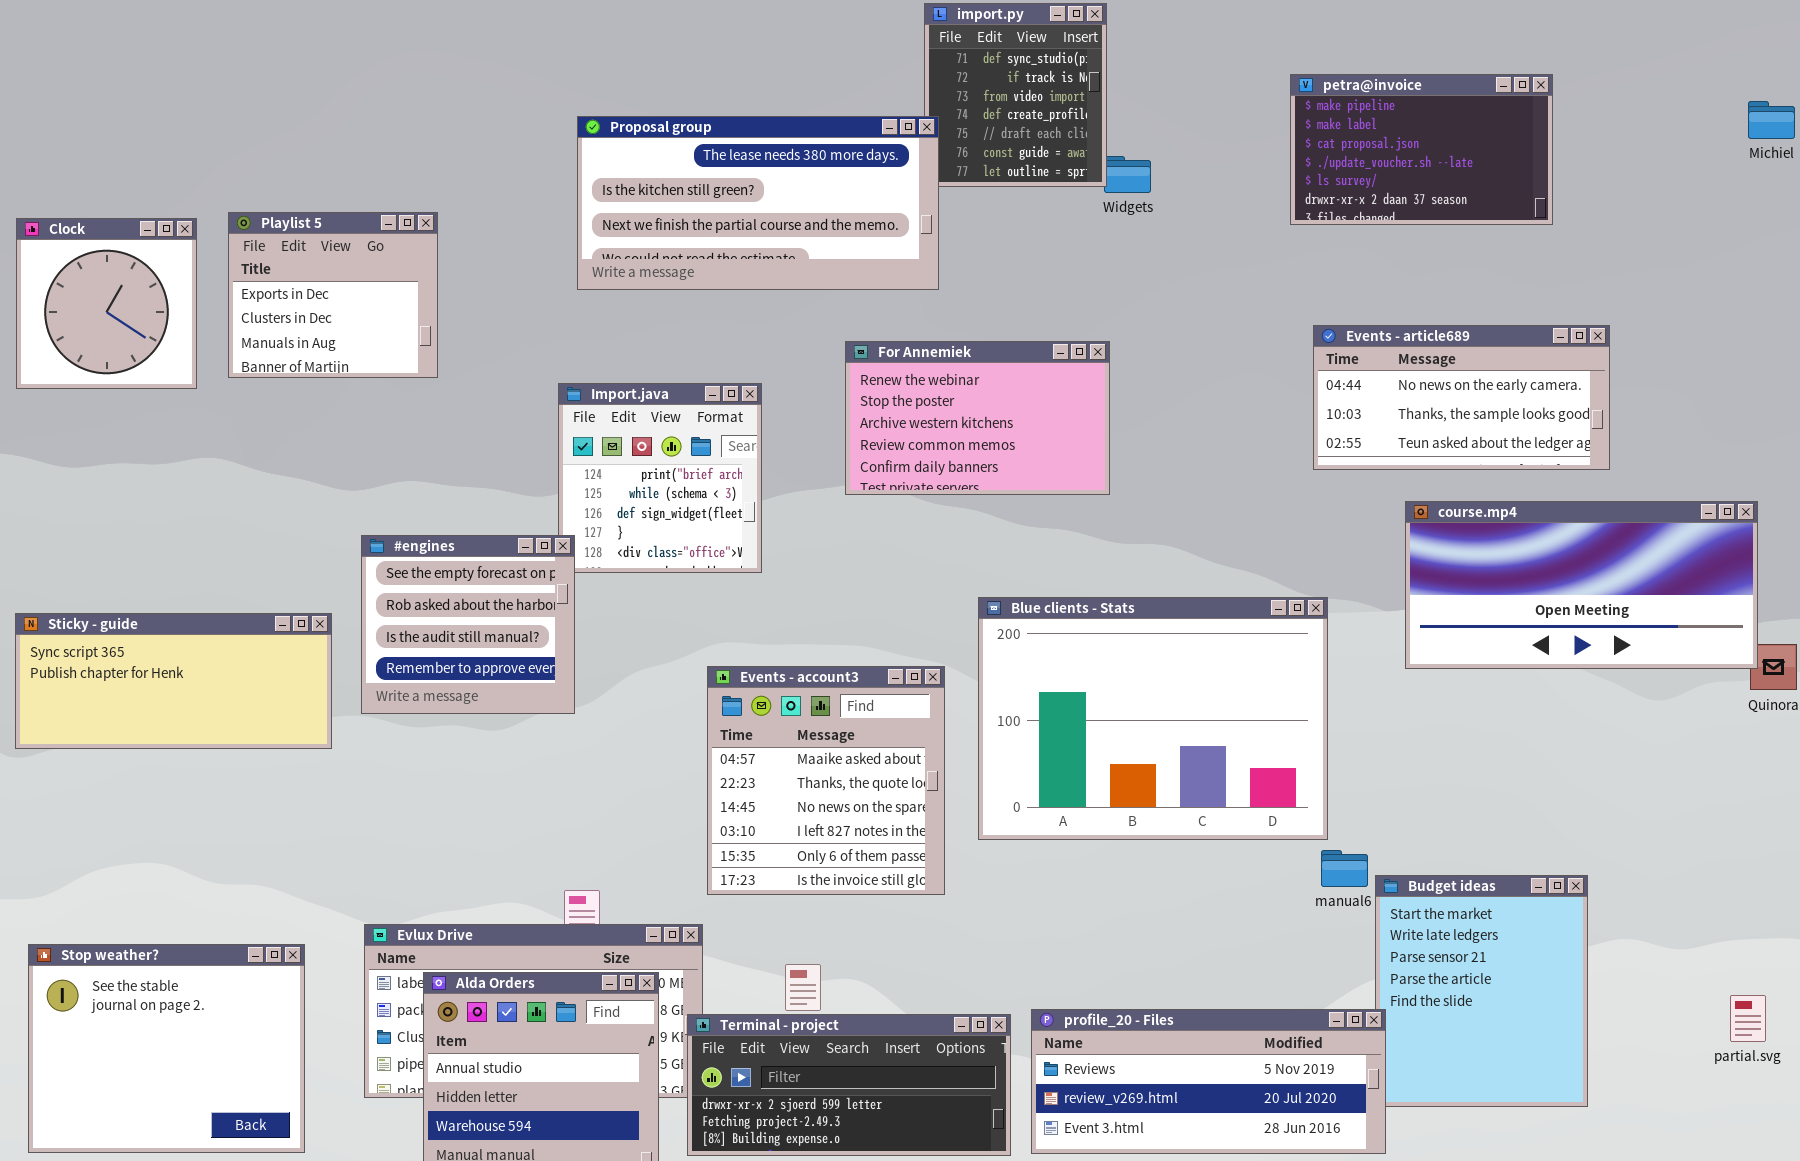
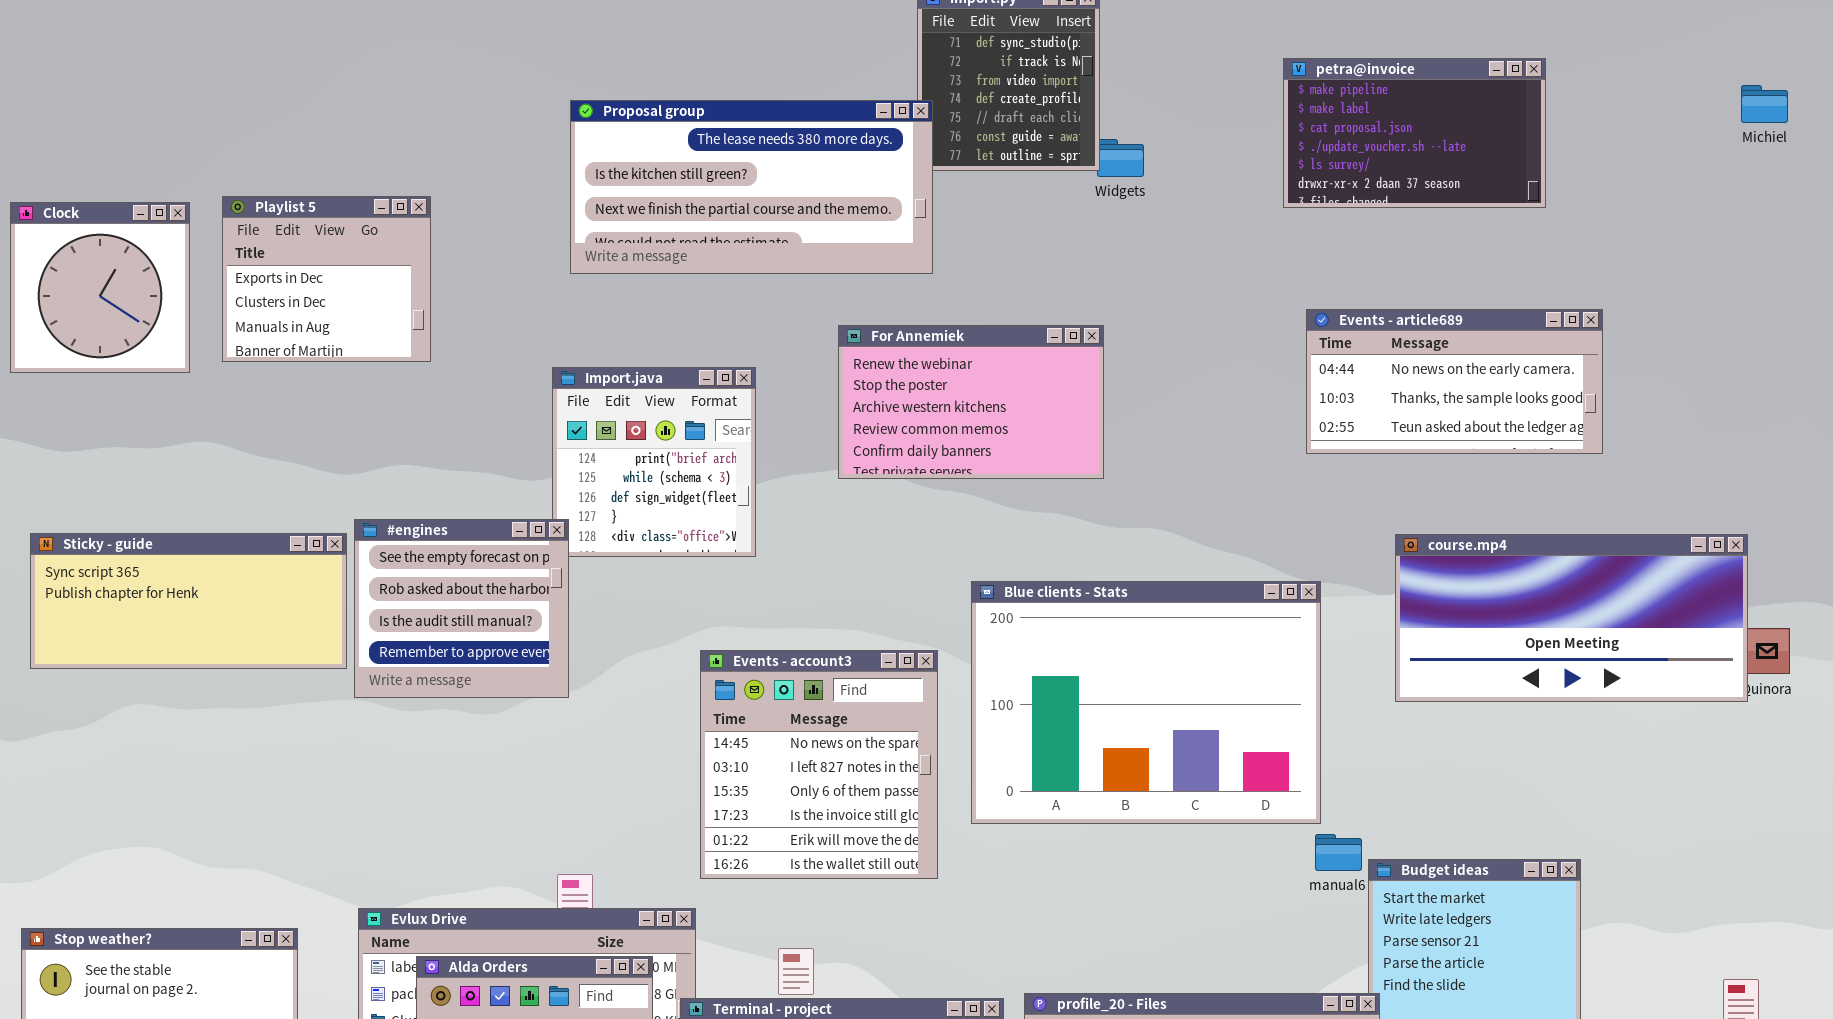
course.mp4: [1405,501,1758,669] -> [1395,534,1748,702], moved
Sticky - guide: [15,613,332,749] -> [30,533,347,669], moved
Events - account3: [707,666,945,895] -> [700,650,938,879], scrolled down 2 rows

